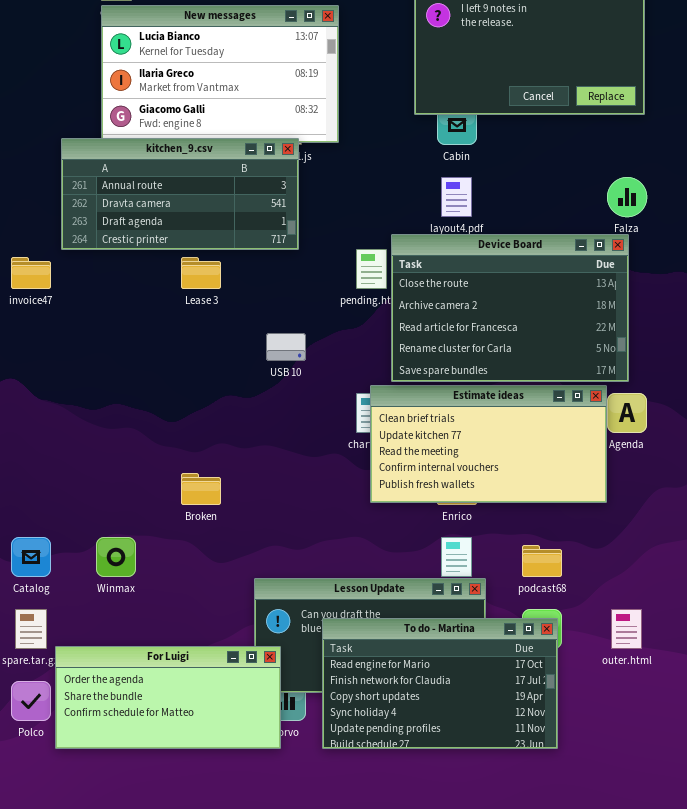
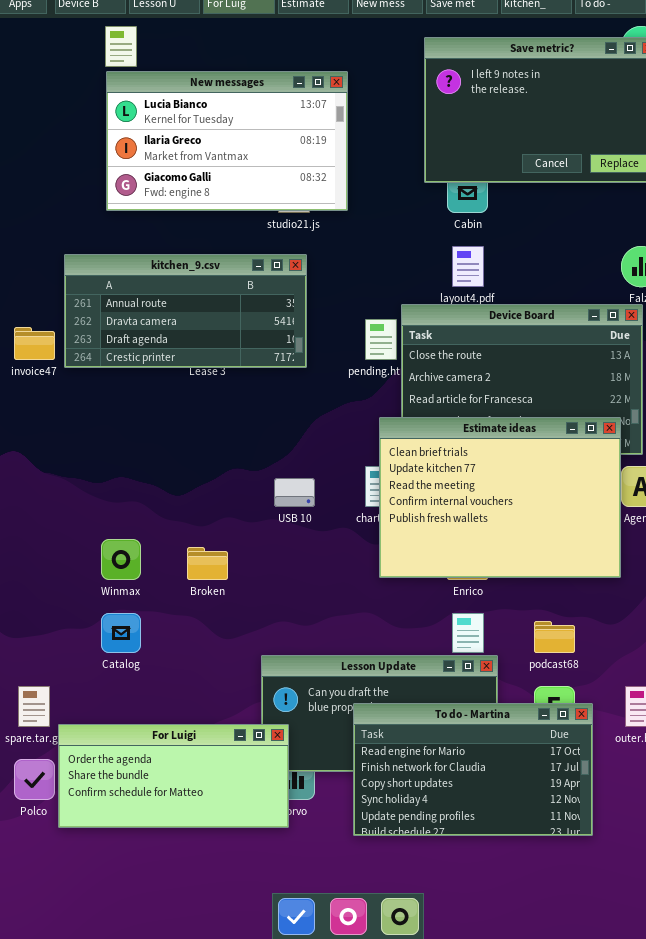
kitchen_9.csv: [61,138,299,250] -> [64,254,307,368], moved
USB 10: [266,333,306,361] -> [274,478,315,507], moved
Estimate ideas: [370,385,607,503] -> [379,417,621,578], resized
Catalog: [11,537,51,577] -> [101,613,141,653], moved
Winmax: [96,537,136,577] -> [101,539,141,580], moved
To do - Martina: [322,618,558,749] -> [353,703,593,836], moved

